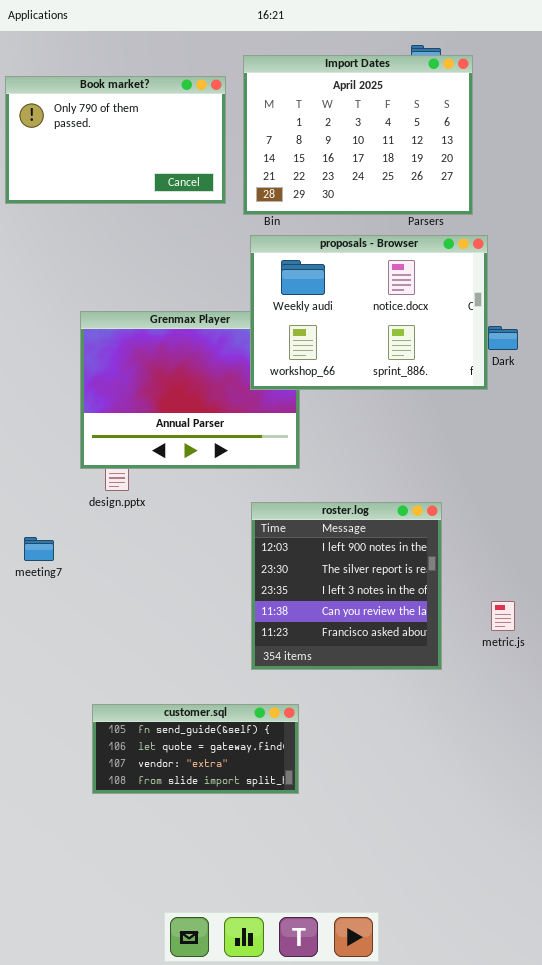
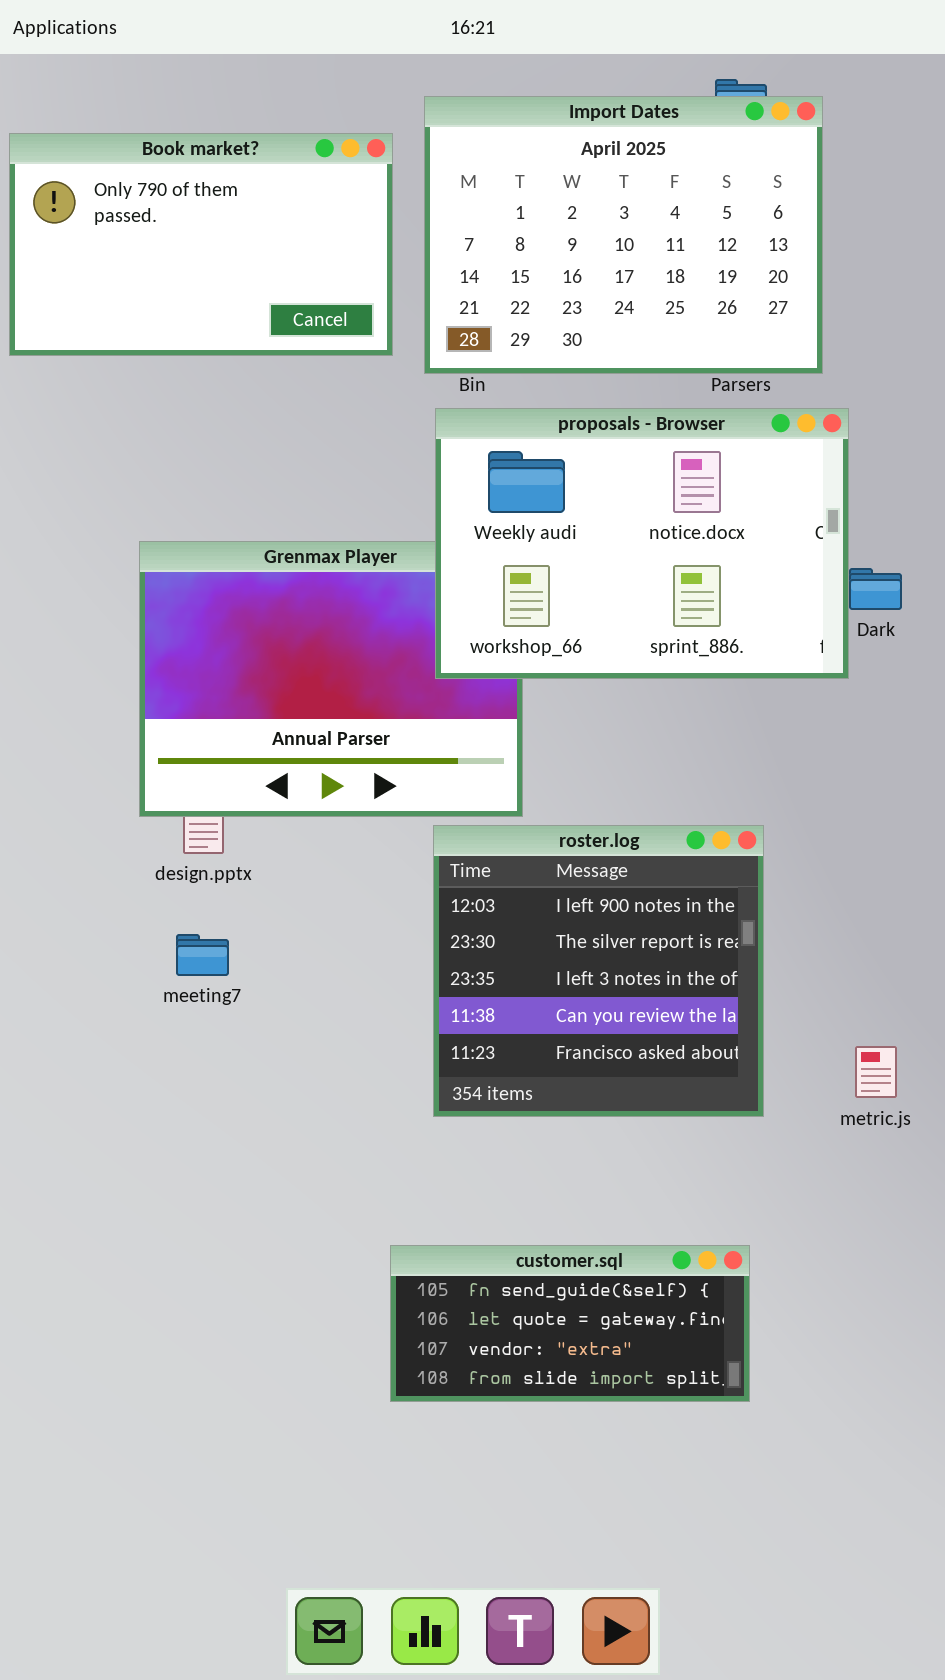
roster.log: [251,502,442,670] -> [433,825,764,1117], moved
meeting7: [24,537,54,561] -> [176,934,229,976], moved
customer.sql: [92,704,299,794] -> [390,1245,750,1402], moved

